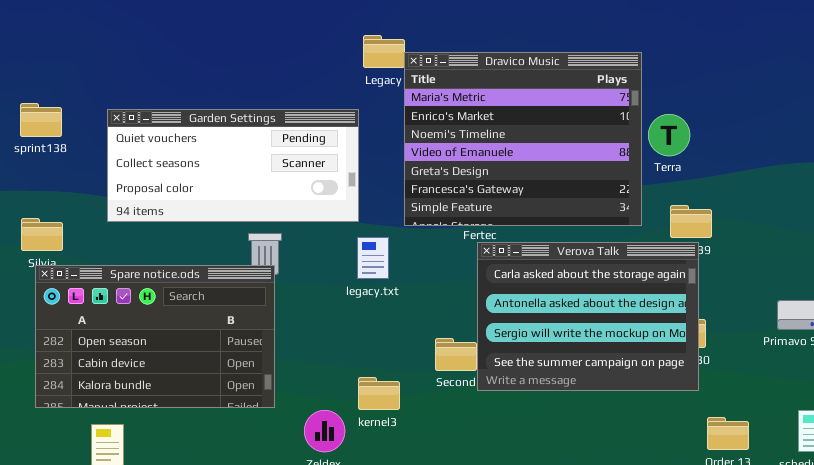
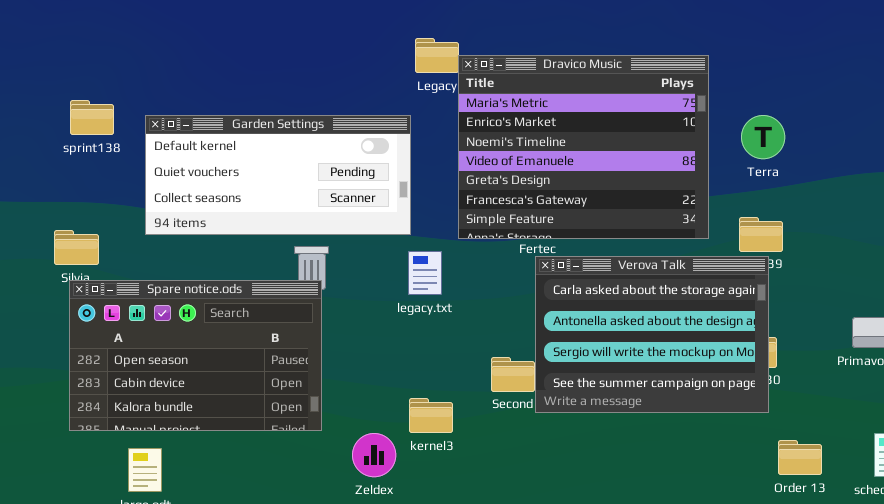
sprint138: [20,103,62,137] -> [70,100,114,135], moved
Garden Settings: [107,109,359,222] -> [145,115,411,235], scrolled up 1 row
Terra: [648,114,690,156] -> [741,115,785,159], moved

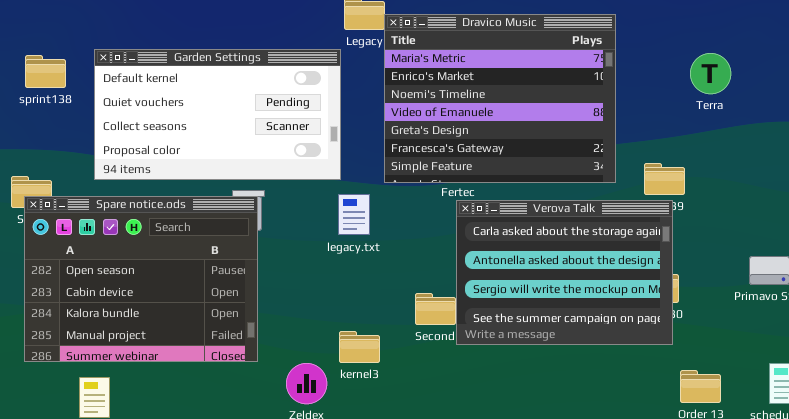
Garden Settings: [145,115,411,235] -> [94,49,341,180], resized
Terra: [741,115,785,159] -> [690,53,731,94], moved
Spare notice.ods: [69,280,322,431] -> [24,196,258,362], resized

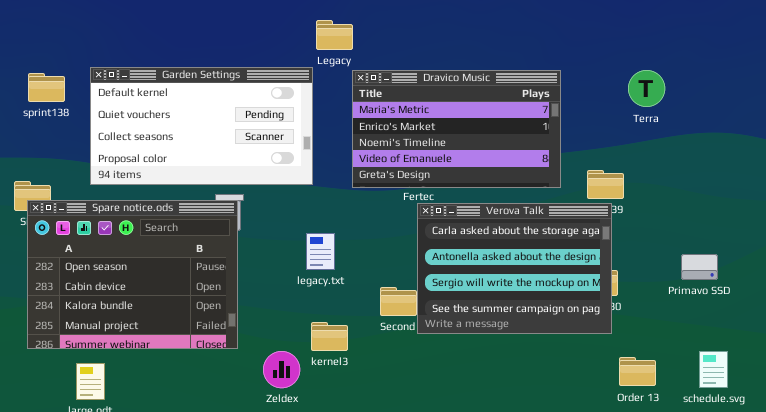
Dravico Music: [384,14,616,183] -> [352,70,561,188], resized
legacy.txt: [338,194,370,235] -> [306,233,335,270], moved

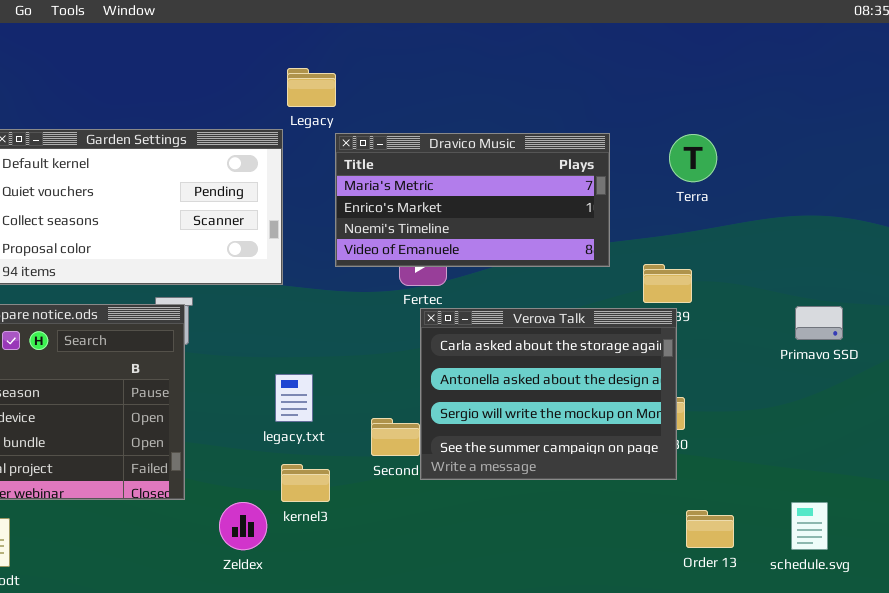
Dravico Music: [352,70,561,188] -> [335,133,610,267], resized
Terra: [628,70,665,107] -> [669,134,717,182], moved
legacy.txt: [306,233,335,270] -> [275,374,313,422], moved
Primavo SSD: [681,254,718,280] -> [795,306,843,340], moved

